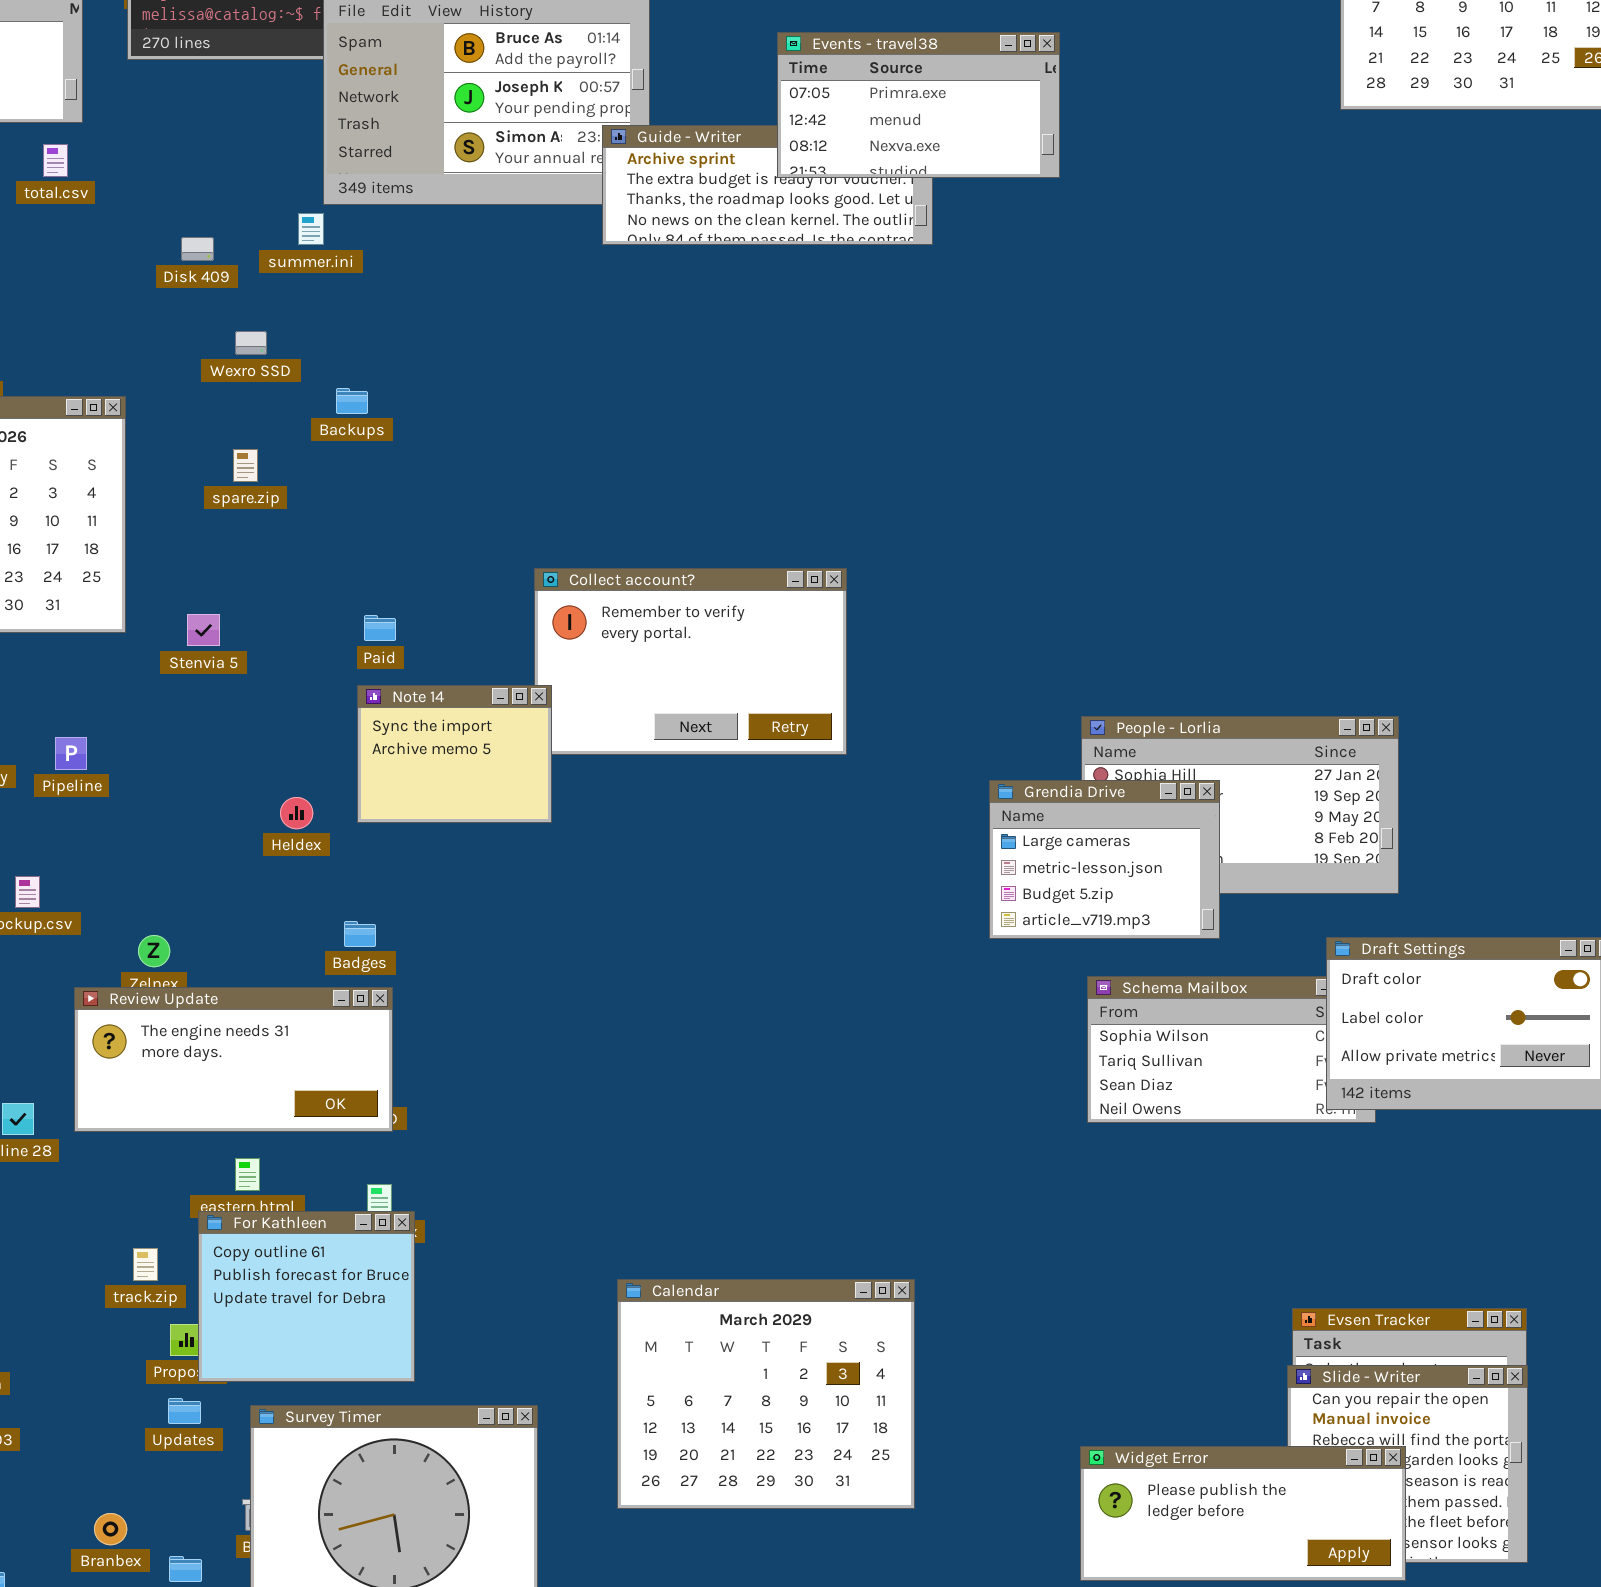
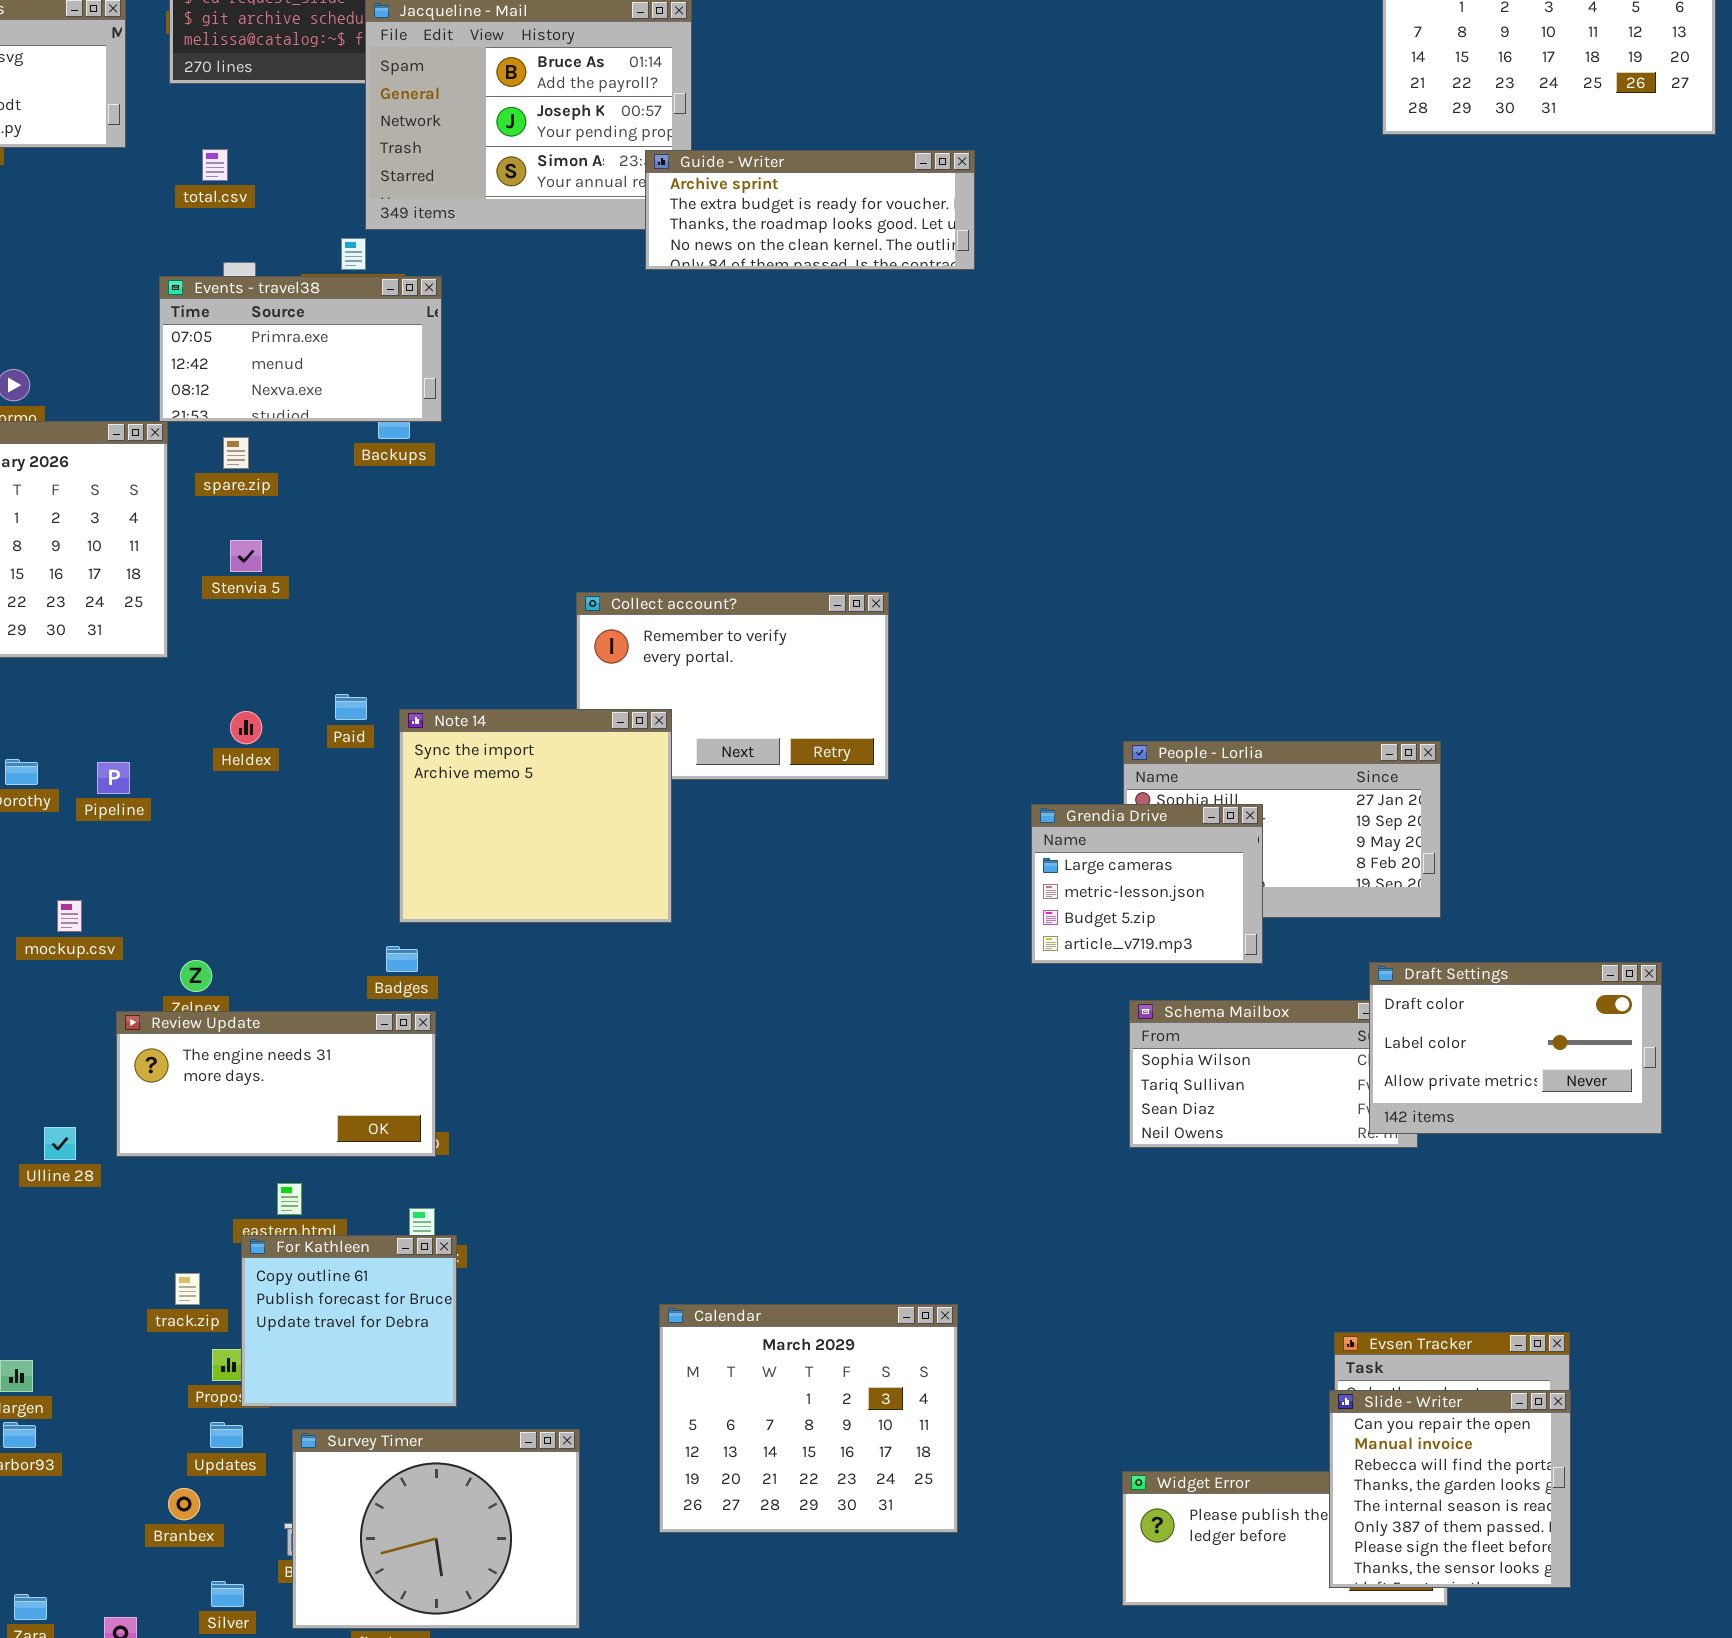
Events - travel38: [777,32,1060,178] -> [159,276,442,422], moved
total.csv: [43,144,68,177] -> [202,149,228,181], moved
spare.zip: [233,449,258,482] -> [223,437,249,469], moved
Stenvia 5: [187,614,220,646] -> [230,540,262,572], moved
Paid: [364,615,396,641] -> [335,694,367,720], moved
Note 14: [357,685,552,823] -> [399,709,672,923], resized
Heldex: [280,797,313,829] -> [230,711,262,744], moved
Slide - Writer: [1287,1365,1528,1563] -> [1329,1390,1571,1588], raised
Branbex: [94,1513,127,1545] -> [168,1488,200,1520], moved

